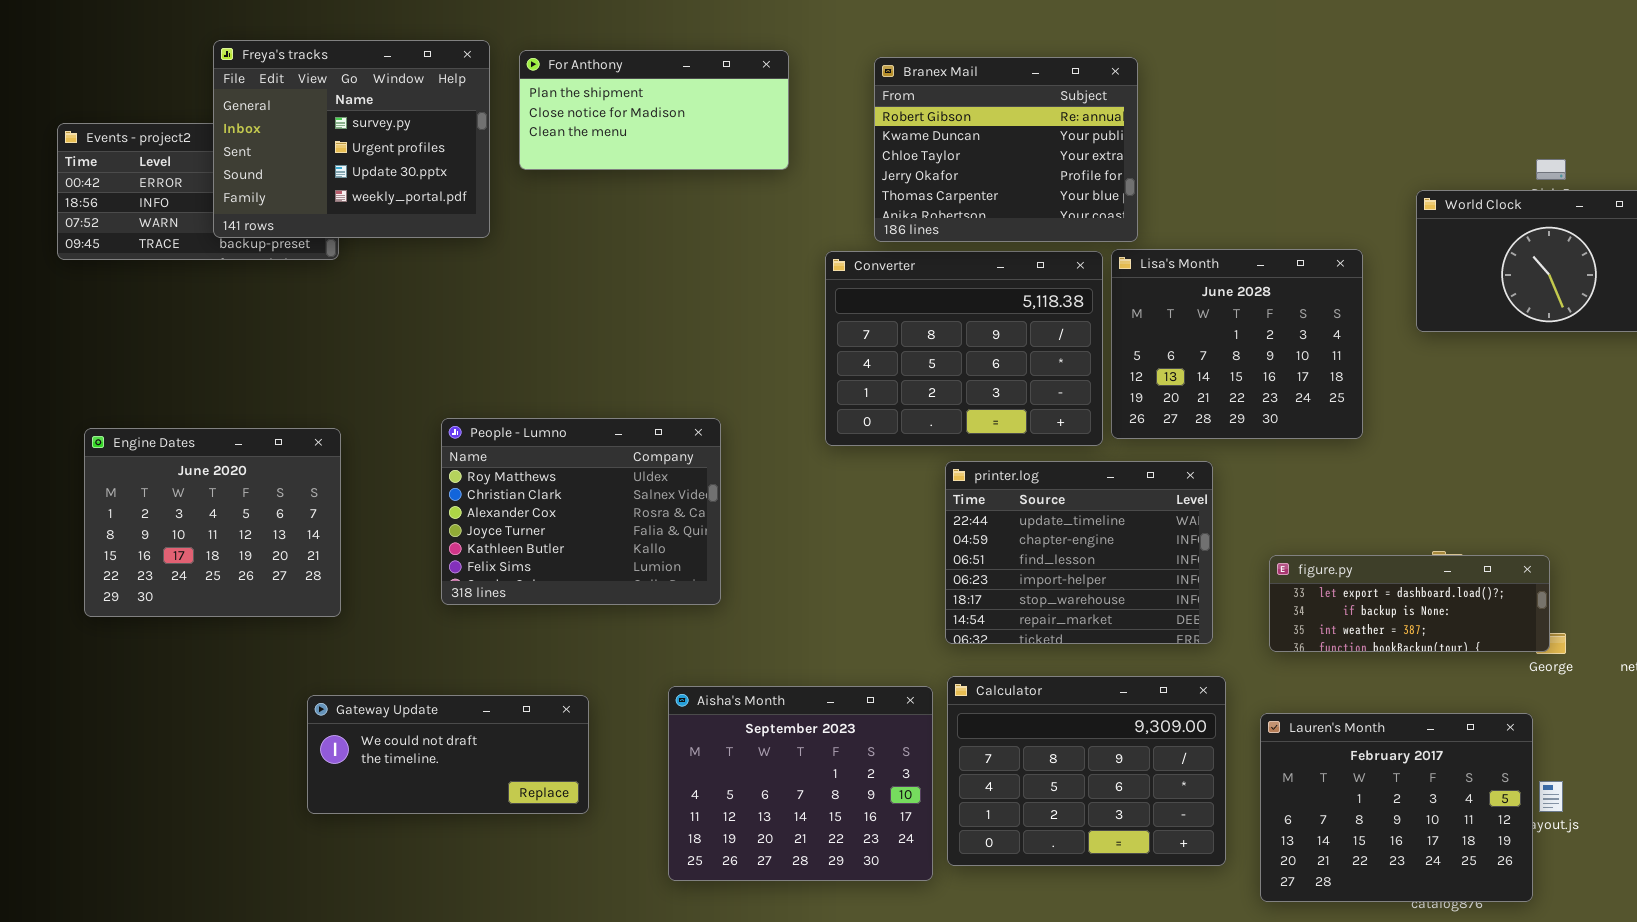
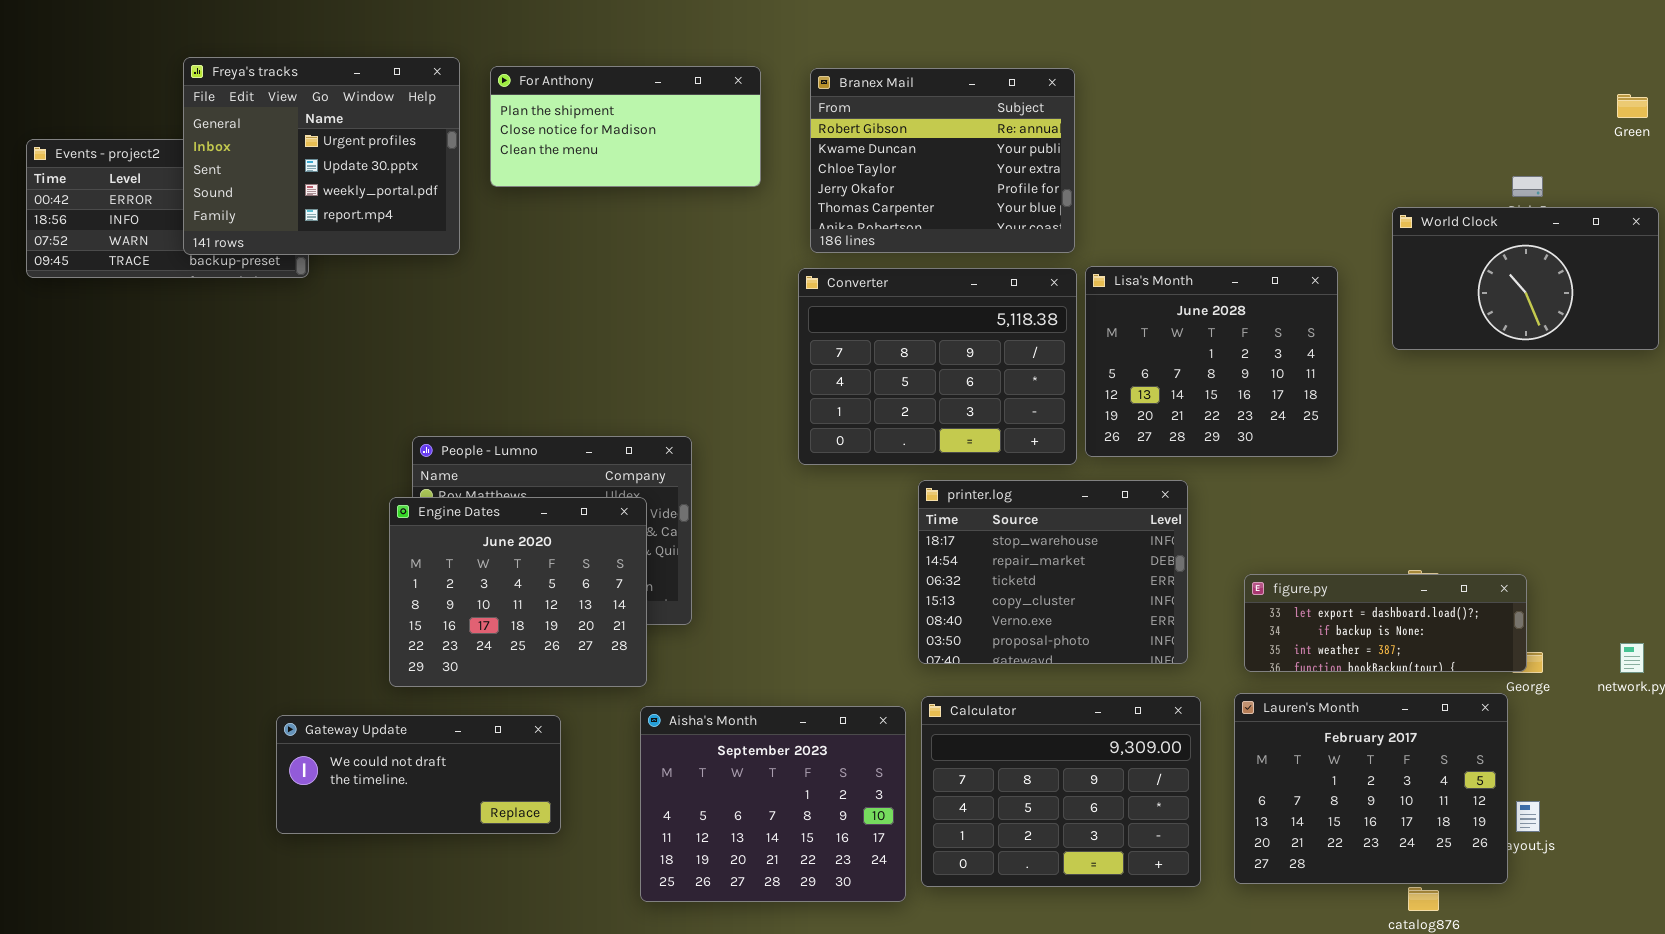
Freya's tracks: [213,40,490,238] -> [183,57,460,255], scrolled down 1 row
Branex Mail: [874,57,1138,242] -> [810,68,1075,253], moved
Engine Dates: [84,428,341,617] -> [389,497,647,687], moved
printer.log: [945,461,1213,644] -> [918,480,1188,664], scrolled down 4 rows
Lauren's Month: [1260,713,1533,902] -> [1234,693,1508,884], moved

